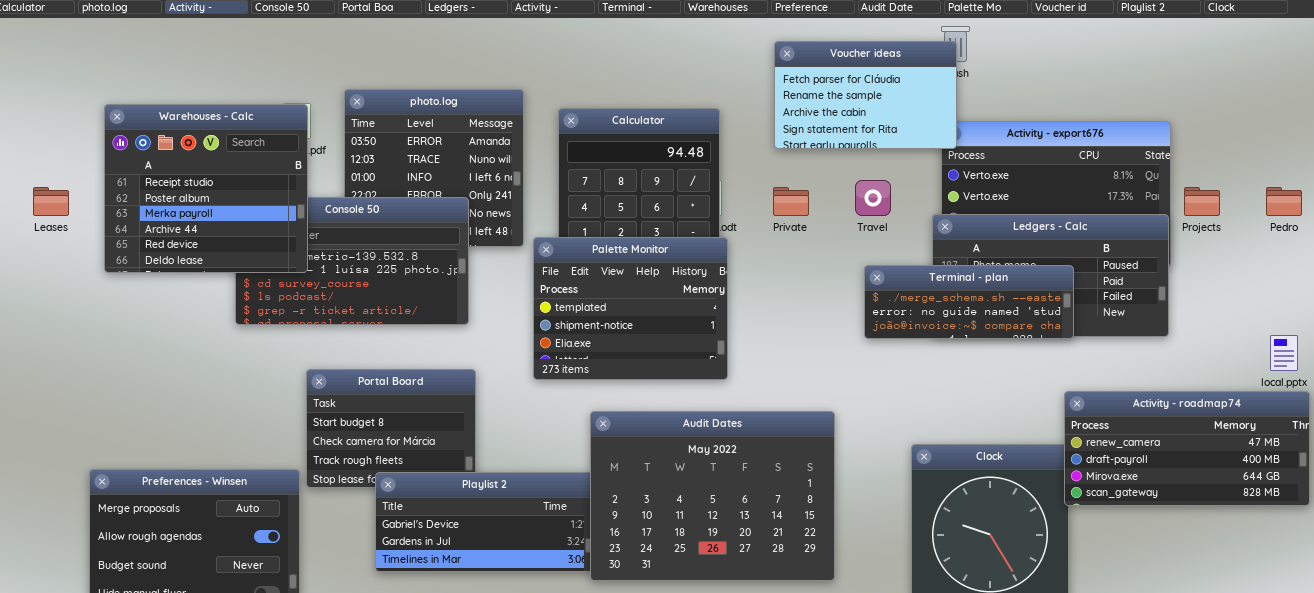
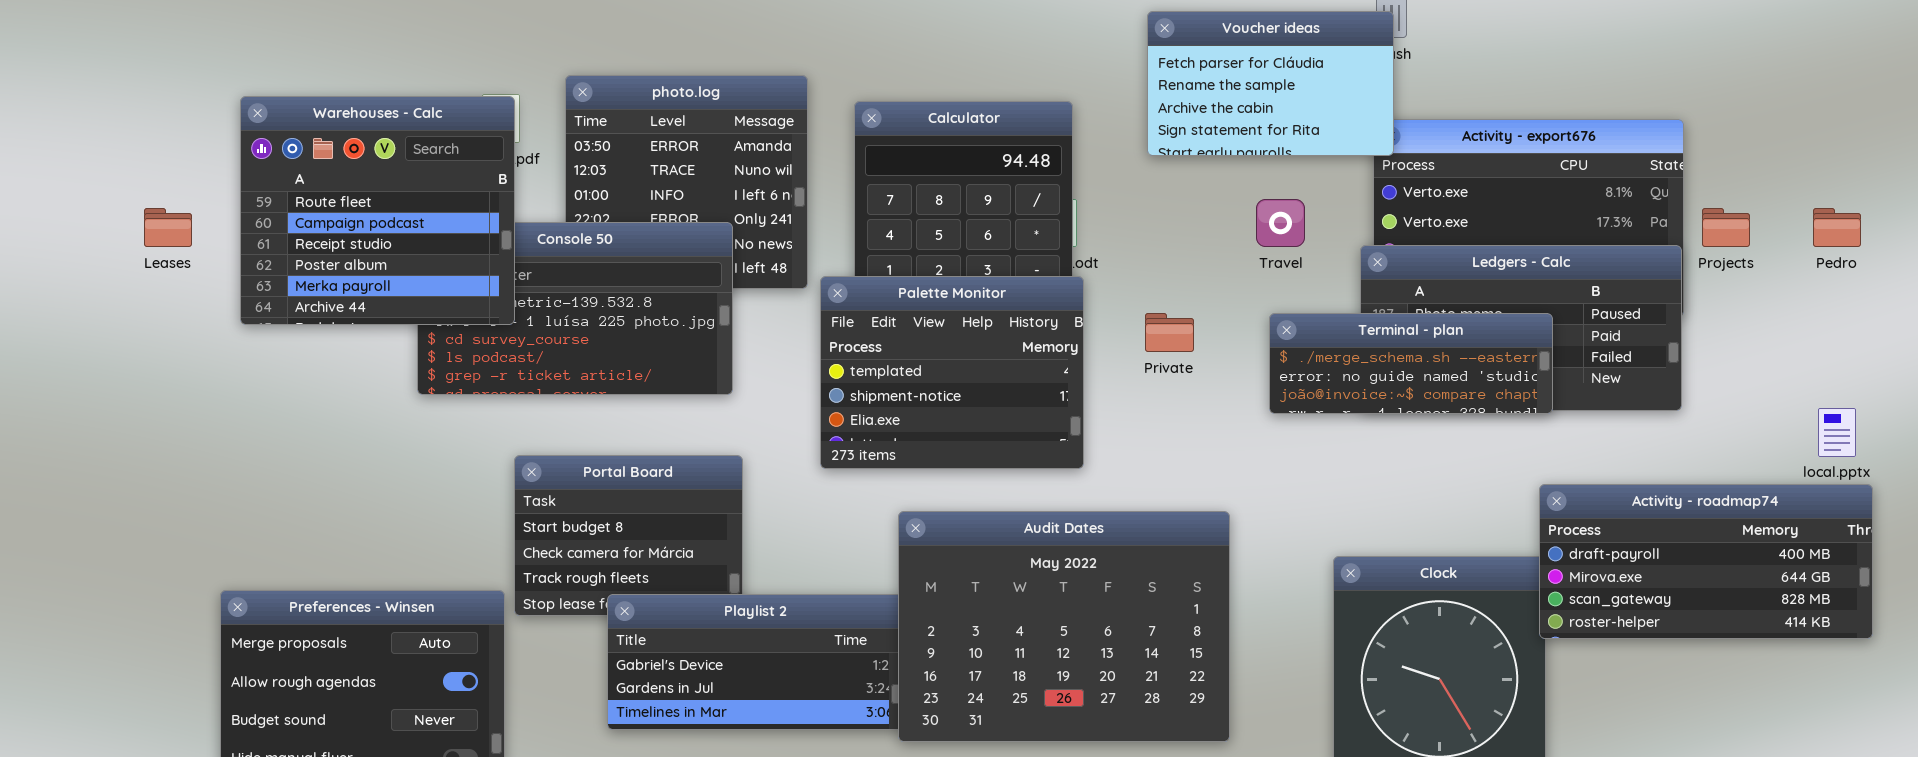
Warehouses - Calc: [104,104,308,273] -> [240,96,515,325], scrolled up 2 rows
Private: [773,187,809,216] -> [1145,313,1194,352], moved
Activity - roadmap74: [1064,391,1310,506] -> [1539,484,1873,639], scrolled down 1 row

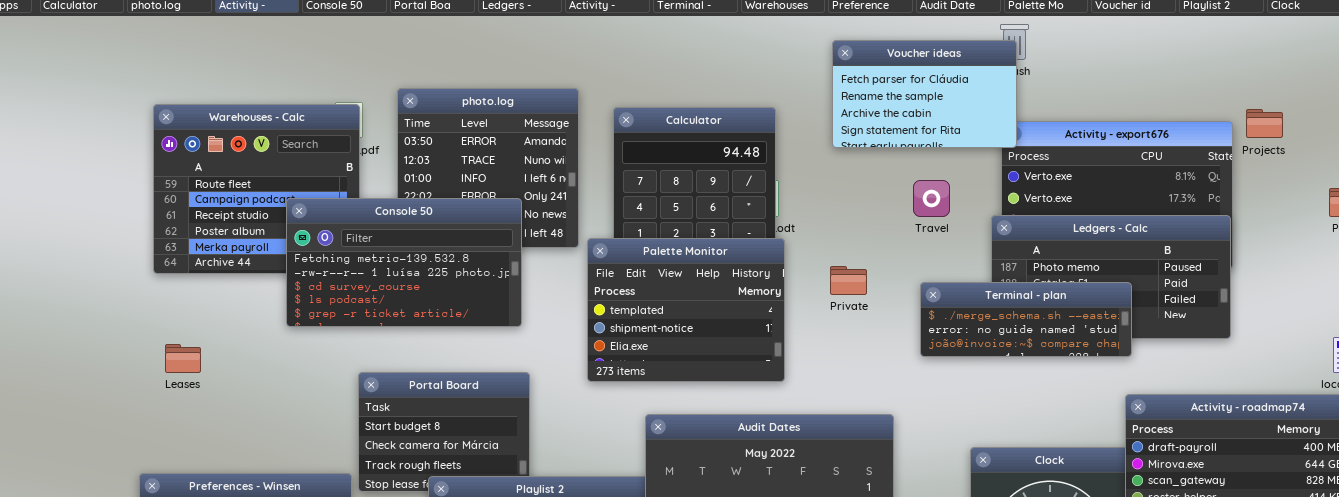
Leases: [144,208,192,247] -> [165,344,201,373], moved
Projects: [1702,208,1750,247] -> [1246,109,1283,138], moved
Console 50: [417,222,733,395] -> [286,198,522,327], raised
Terminal - plan: [1269,313,1553,414] -> [920,282,1132,357], moved

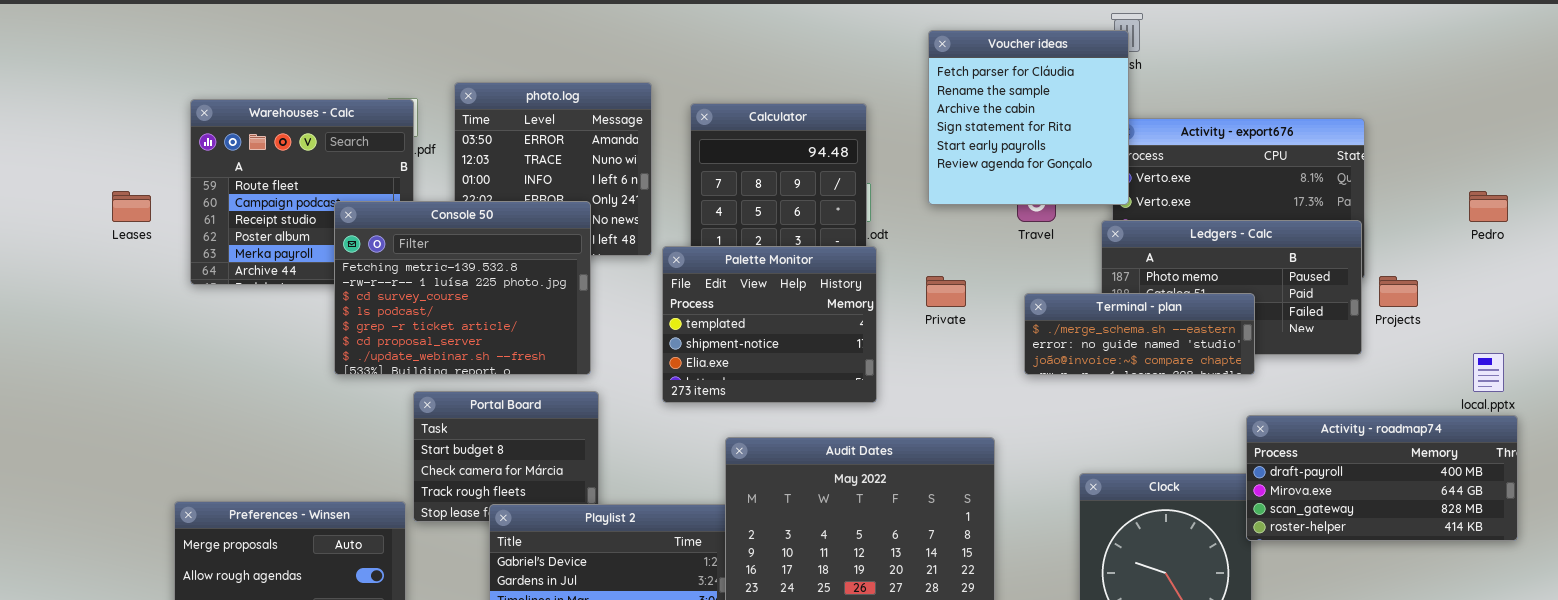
Voucher ideas: [832,40,1017,148] -> [928,30,1129,205], resized
Projects: [1246,109,1283,138] -> [1379,276,1418,307], moved
Console 50: [286,198,522,327] -> [334,201,591,375], resized
Leases: [165,344,201,373] -> [112,191,151,222], moved

